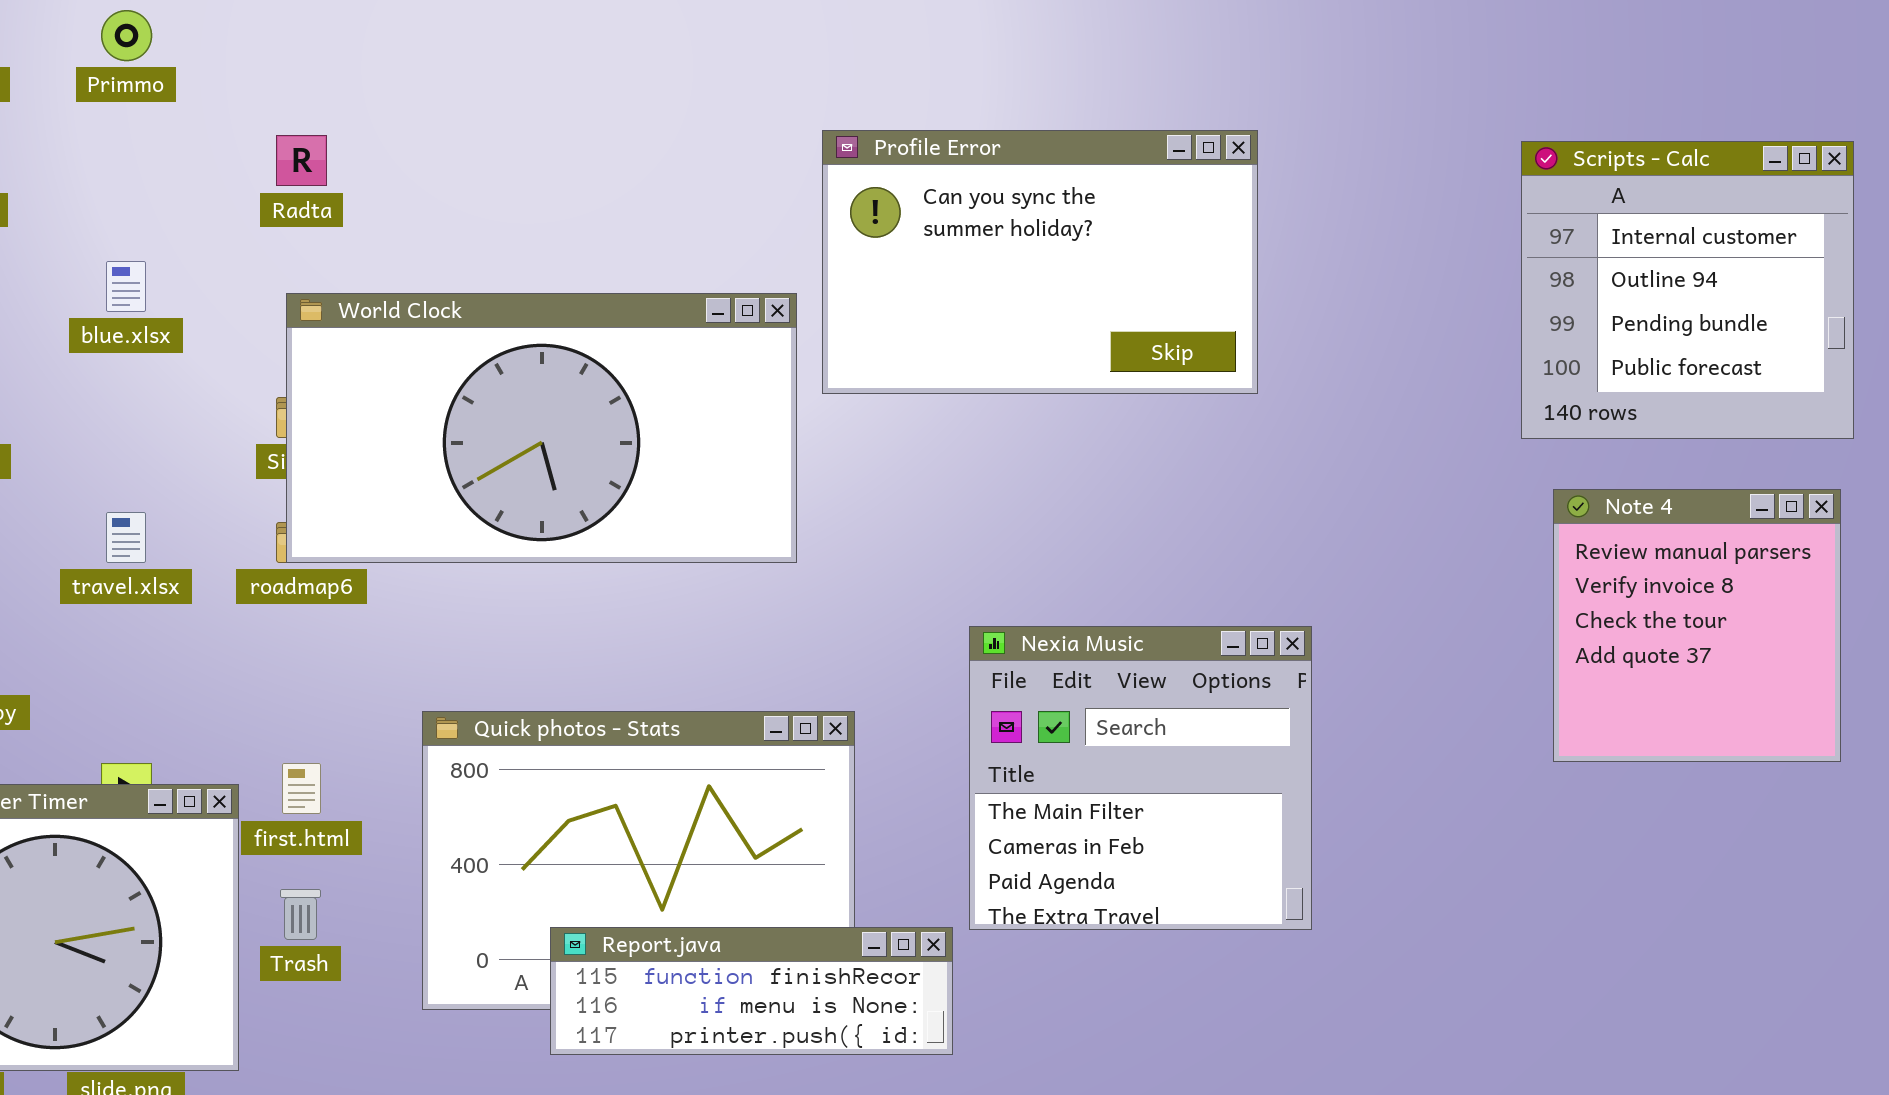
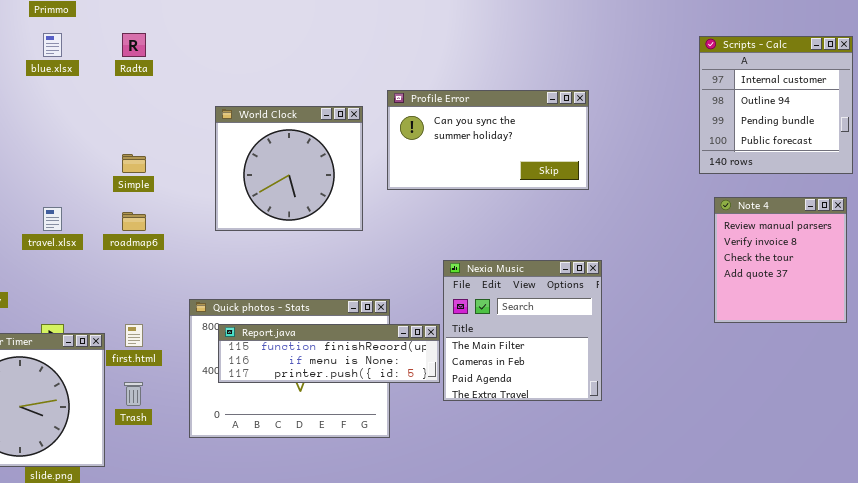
Profile Error: [822,130,1258,394] -> [387,90,589,190], moved, resized
blue.xlsx: [106,261,146,312] -> [43,33,62,57], moved
World Clock: [286,293,797,563] -> [215,106,363,231], resized
Report.java: [550,927,953,1055] -> [218,324,440,383], moved, resized

